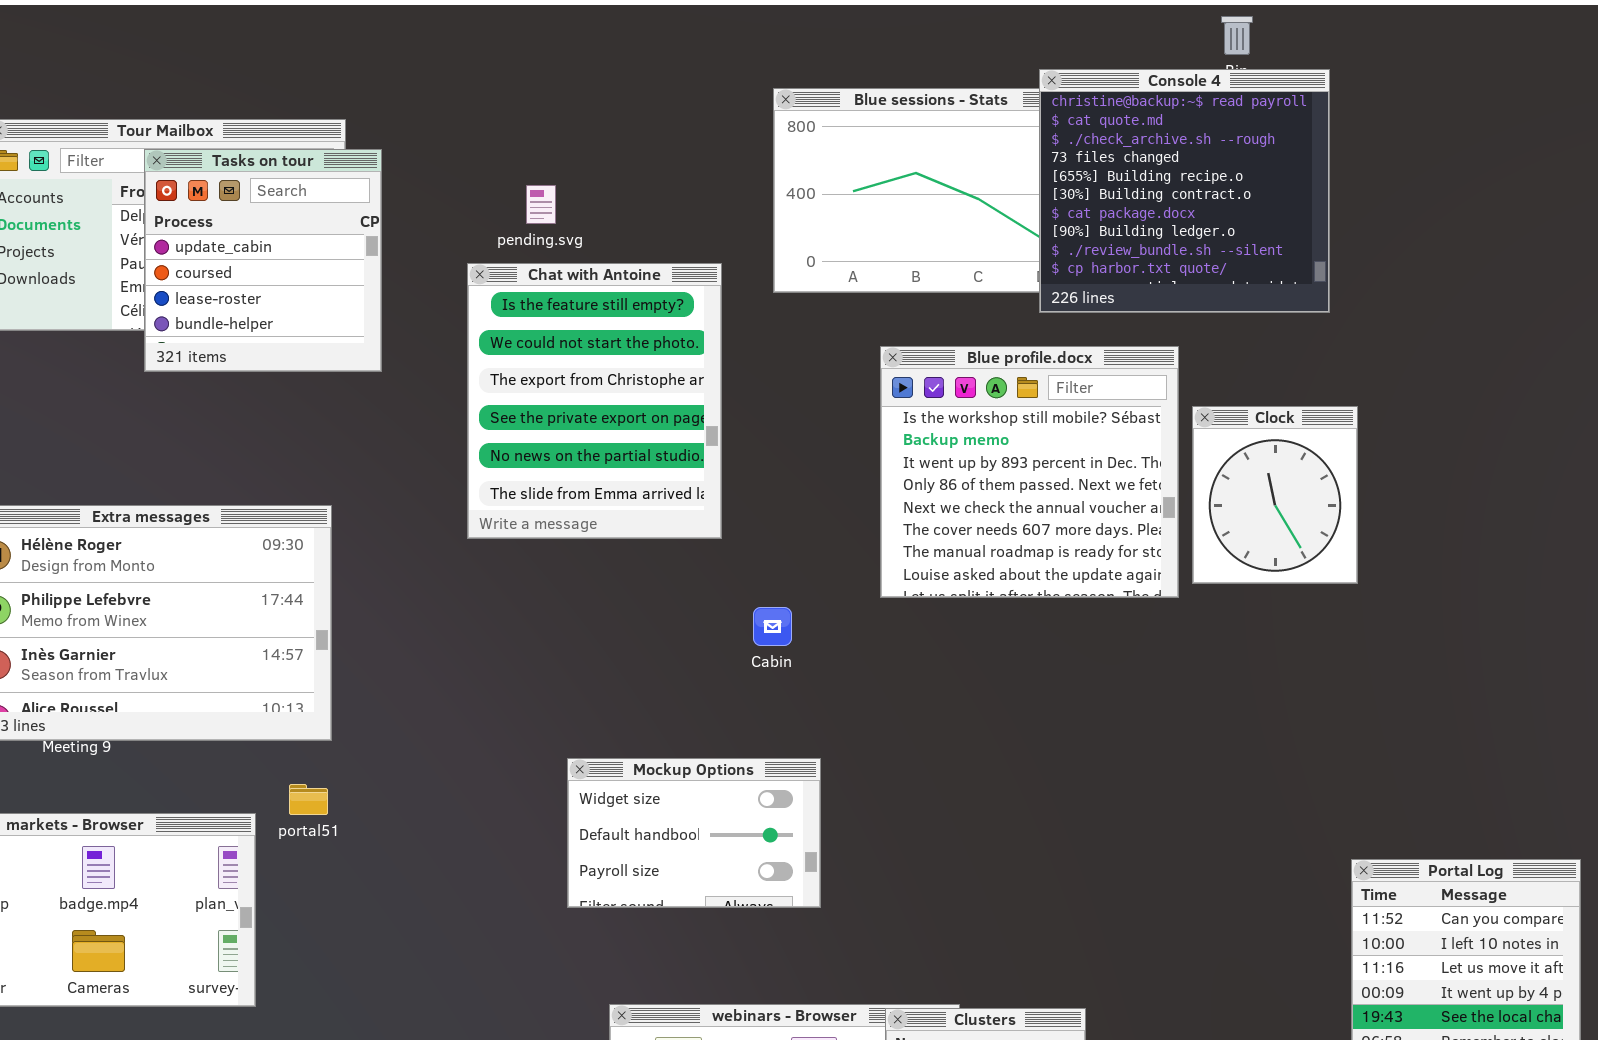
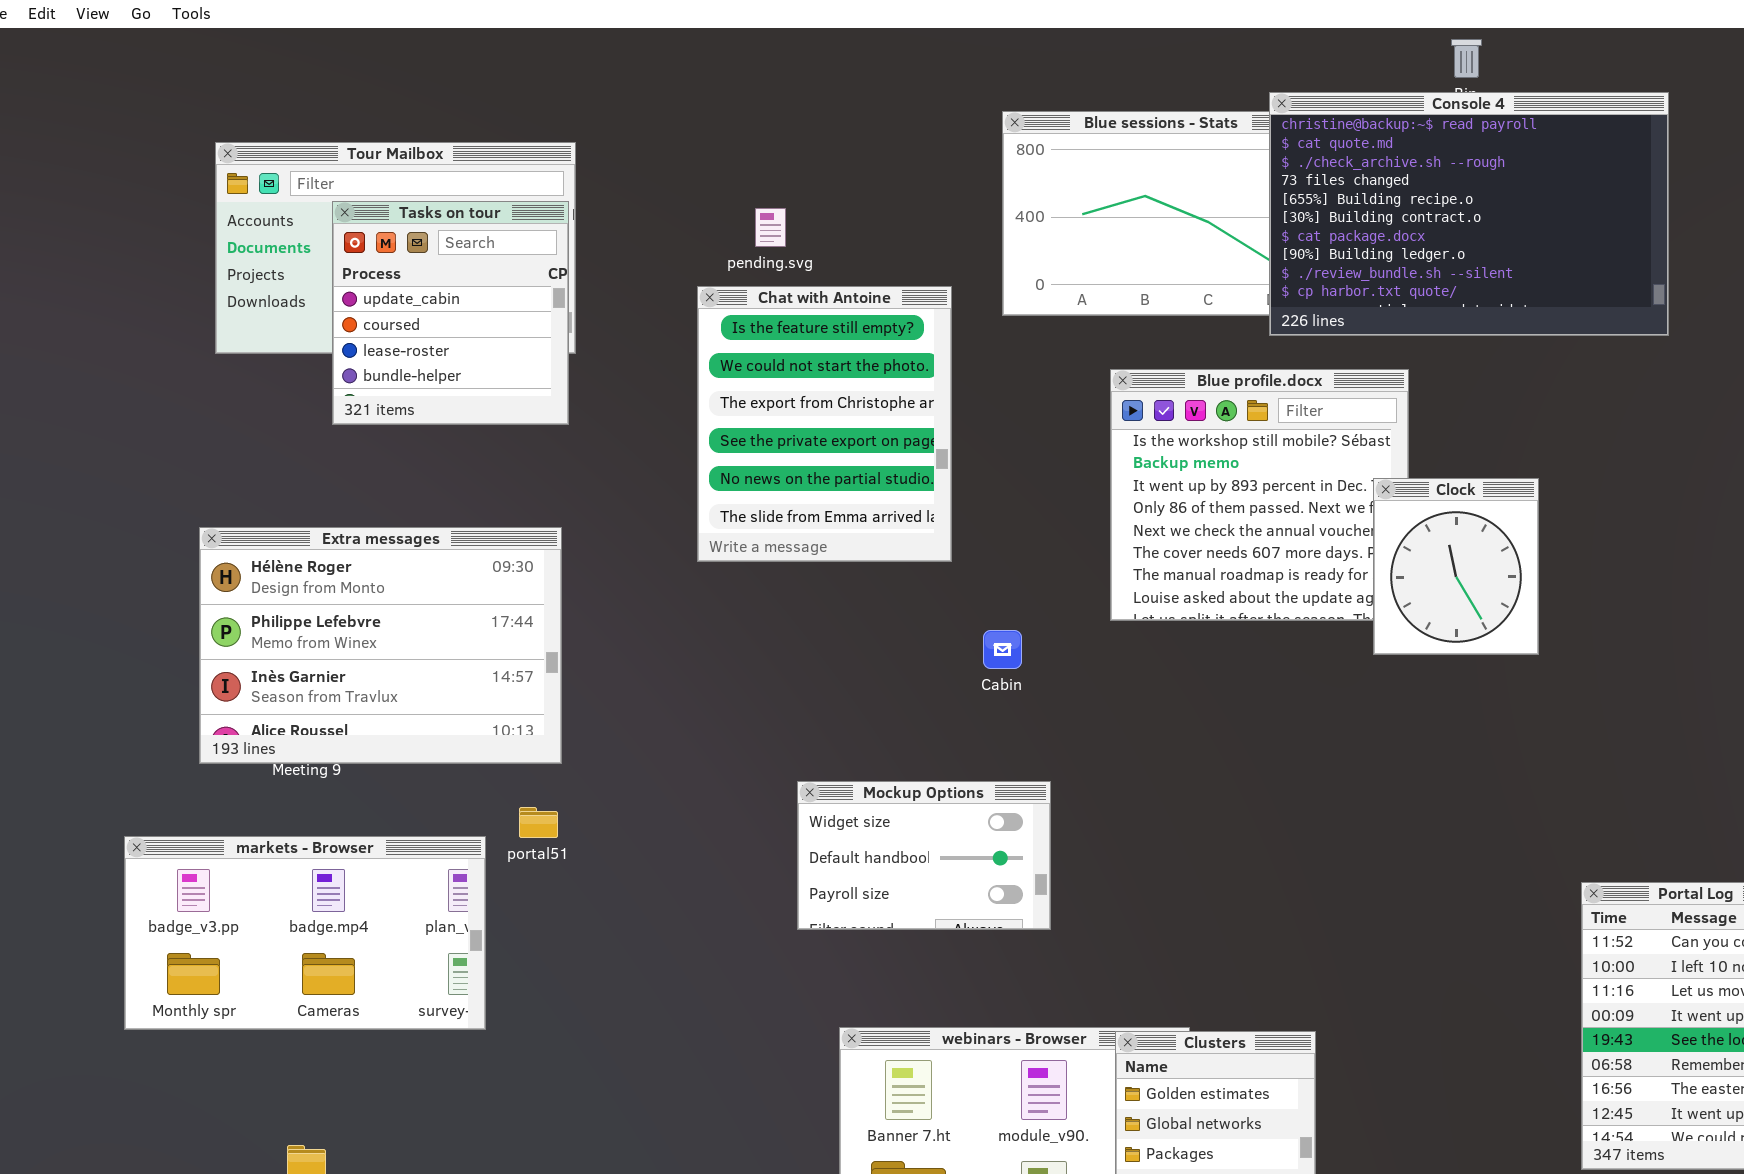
Console 4: [1039,69,1330,313] -> [1269,92,1669,336], resized
Tasks on tour: [144,149,382,372] -> [332,201,569,425], moved
Clock: [1192,406,1358,584] -> [1373,478,1539,655], moved

